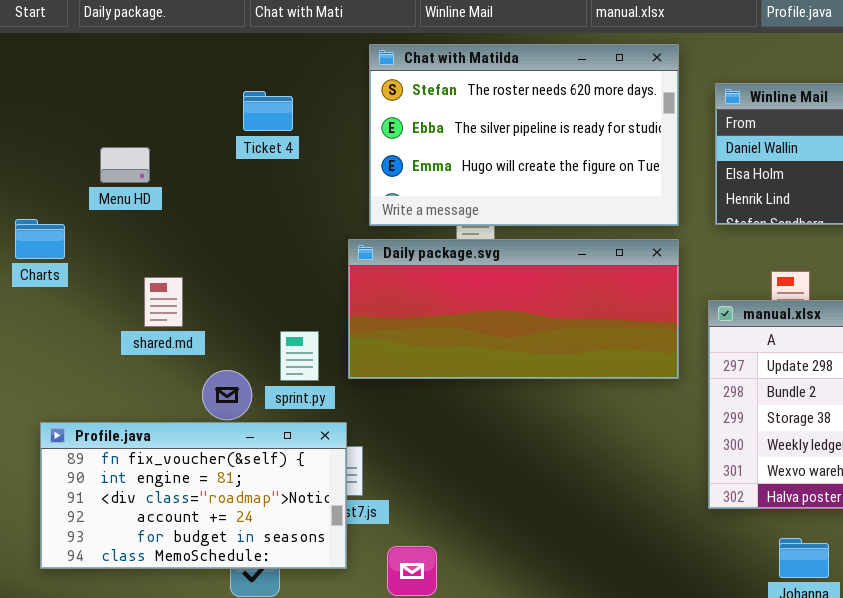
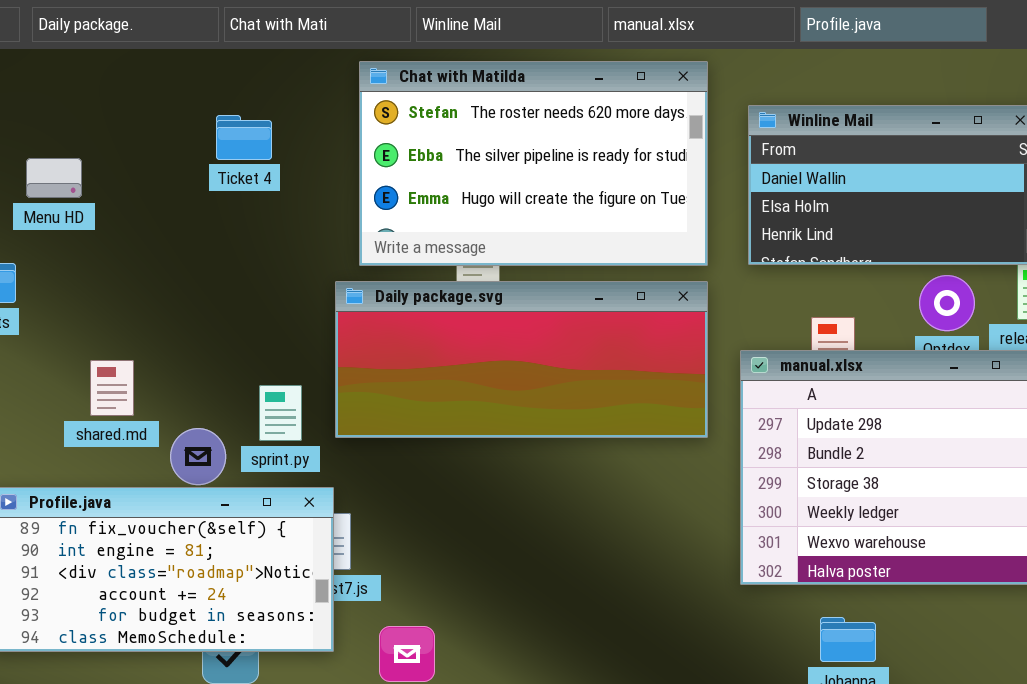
Menu HD: [100,147,150,183] -> [26,158,82,198], moved
shared.md: [144,277,183,327] -> [90,360,134,416], moved

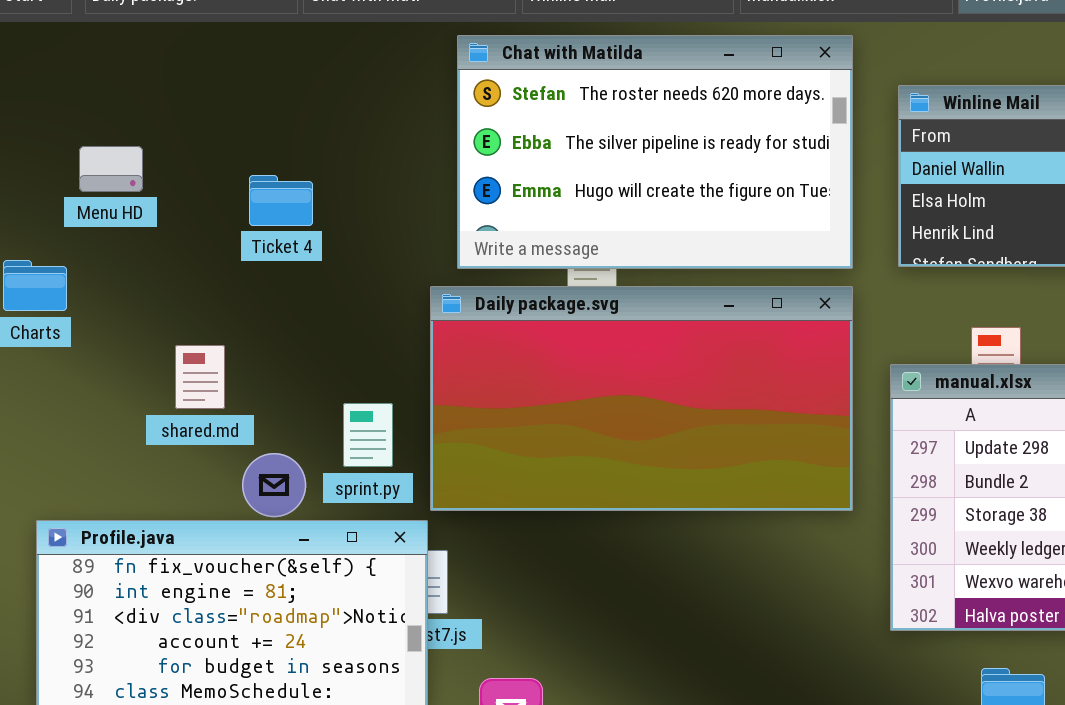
Ticket 4: [216,115,272,160] -> [249,175,313,226], moved
Daily package.svg: [335,281,708,438] -> [430,286,853,511], resized
shared.md: [90,360,134,416] -> [175,345,225,409], moved

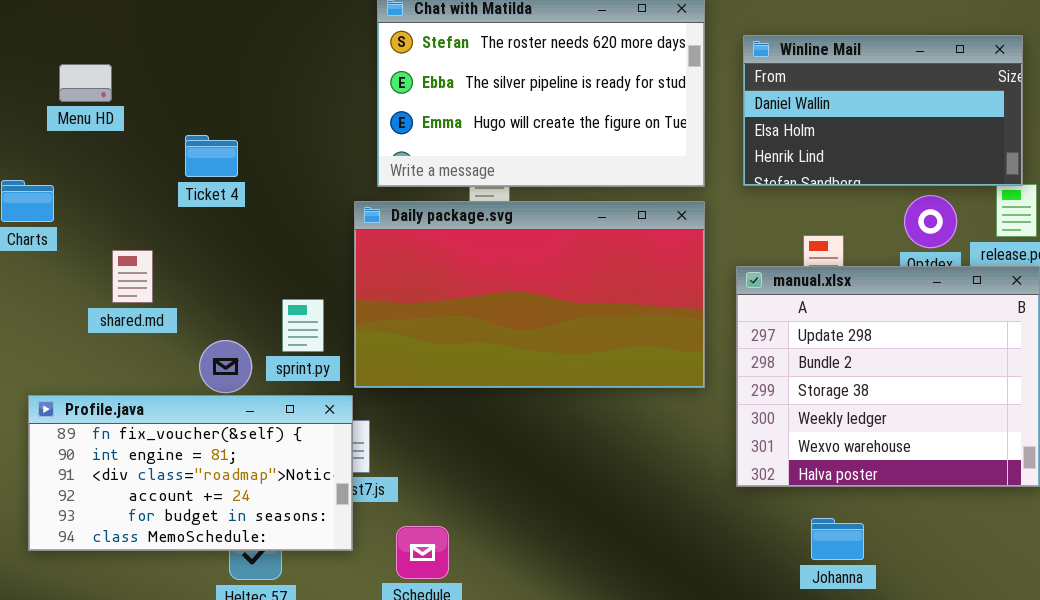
Menu HD: [79,146,143,192] -> [59,64,112,102], moved
Ticket 4: [249,175,313,226] -> [185,135,238,177], moved
shared.md: [175,345,225,409] -> [112,250,153,303], moved

